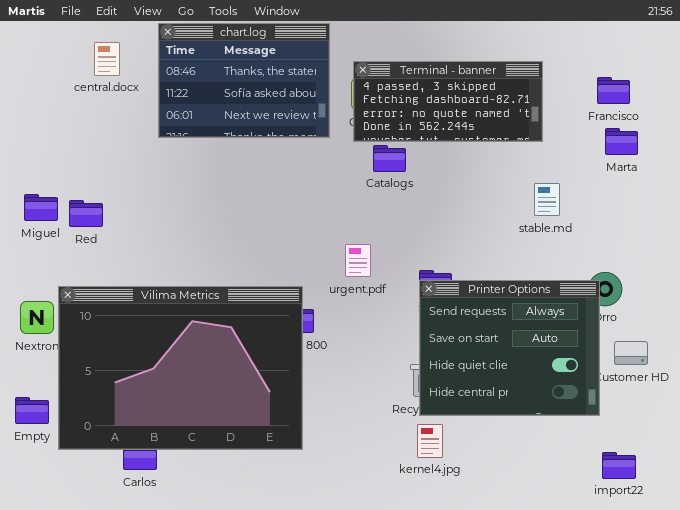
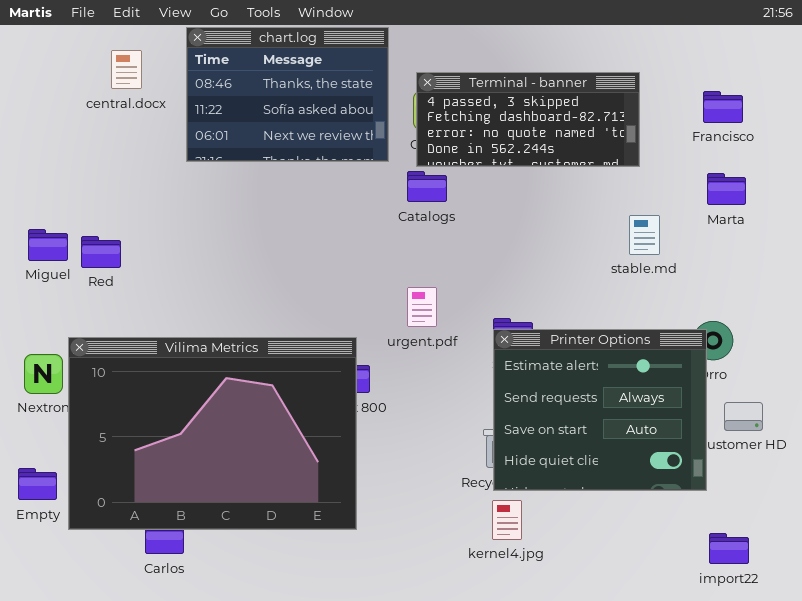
Marta: [605,128,638,155] -> [707,173,746,205], moved
Catalogs: [373,145,406,172] -> [407,171,447,202], moved
Printer Options: [419,280,600,416] -> [493,329,707,491], scrolled up 1 row

